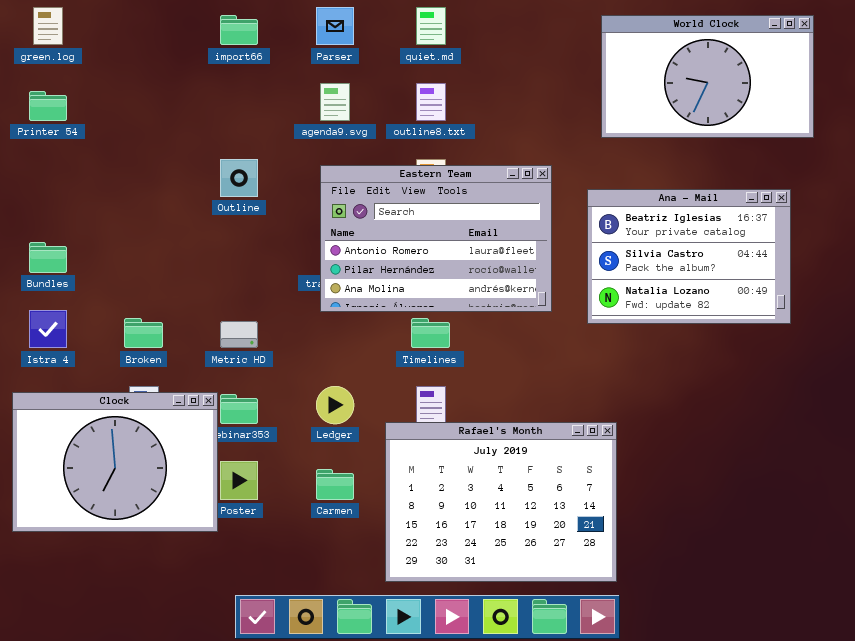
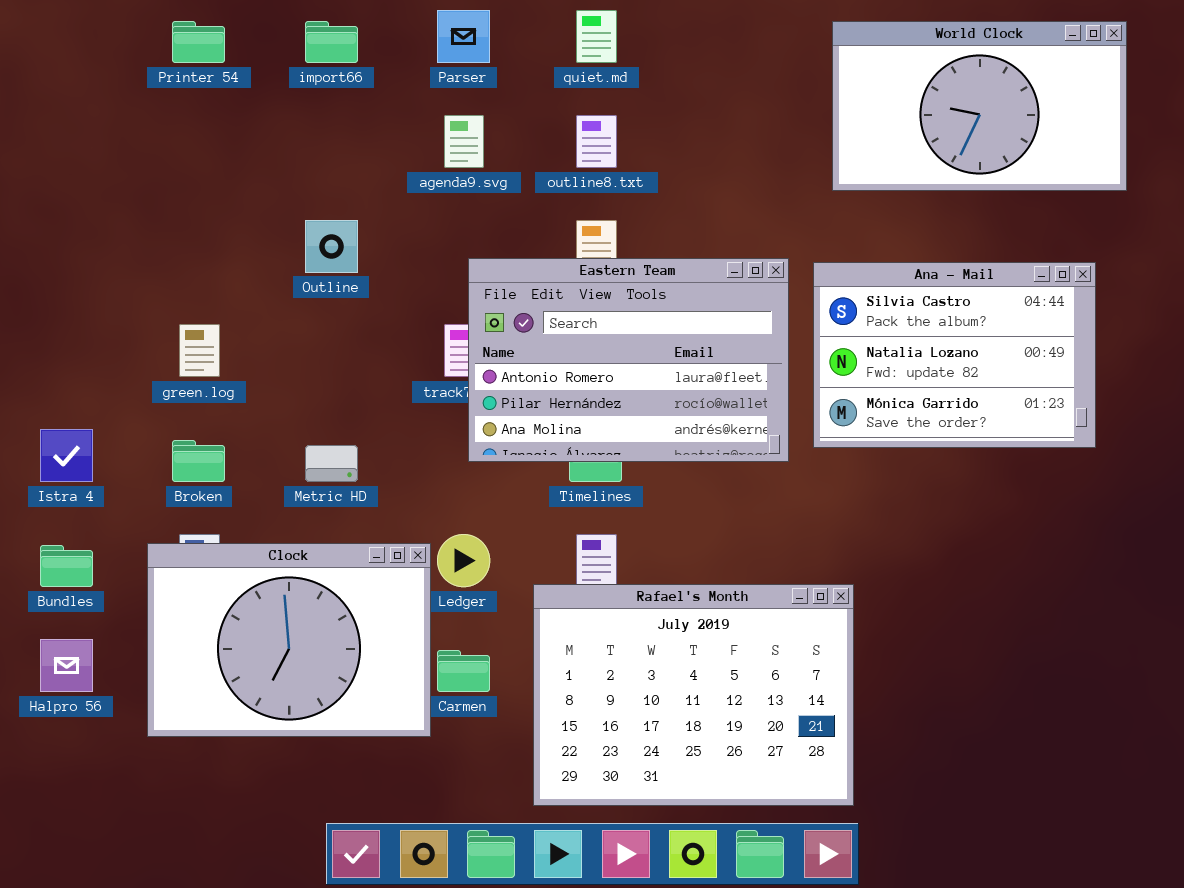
green.log: [33,7,63,45] -> [179,324,220,377], moved
Printer 54: [29,91,67,121] -> [172,21,225,63], moved
Eastern Team: [320,165,552,312] -> [468,258,789,462], moved
Ana - Mail: [587,189,791,324] -> [813,262,1096,448], scrolled down 1 row
Bundles: [29,242,67,273] -> [40,545,93,587], moved
Clock: [12,392,218,532] -> [147,543,431,737], moved

